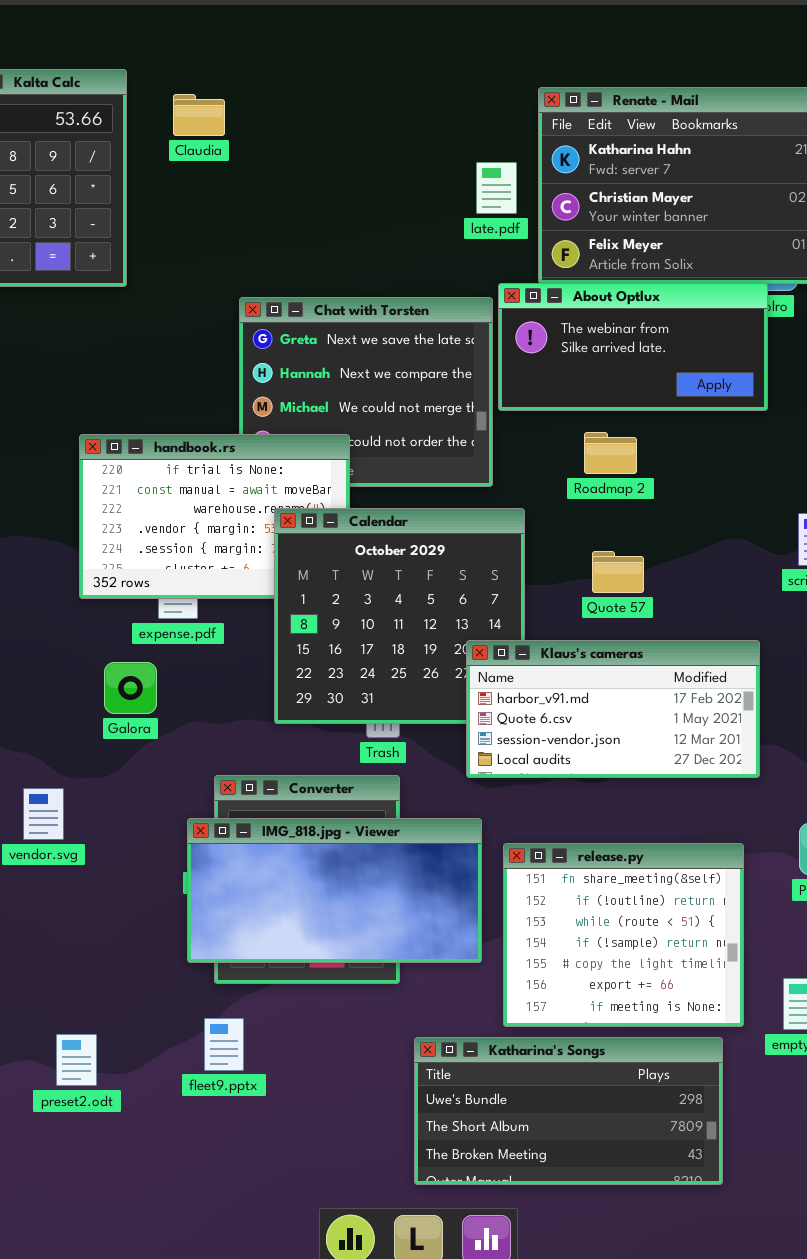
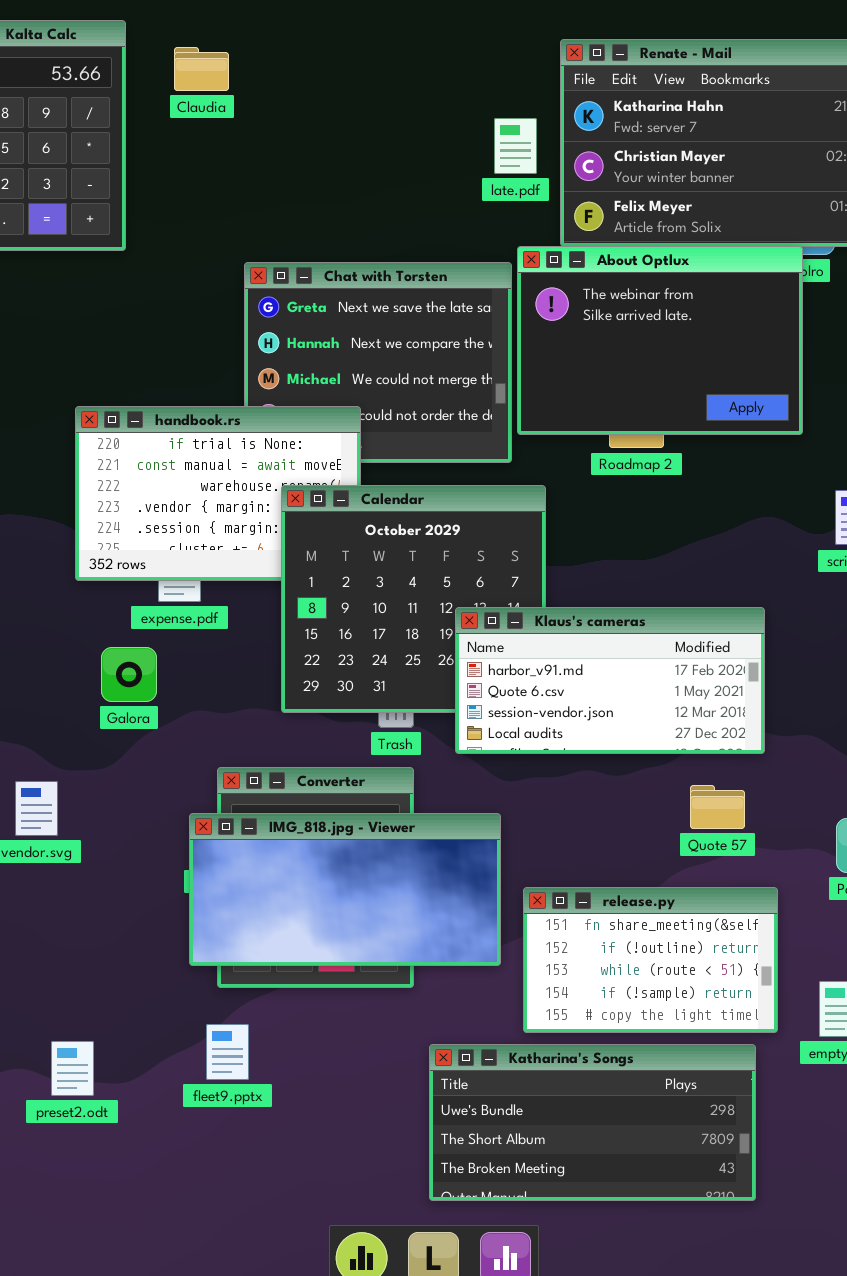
About Optlux: [498,283,768,411] -> [517,246,803,435], resized
Quote 57: [592,551,644,593] -> [690,785,745,829], moved
Klaus's cameras: [466,640,760,778] -> [455,607,765,754], moved
release.py: [503,843,744,1027] -> [523,887,778,1033], resized

